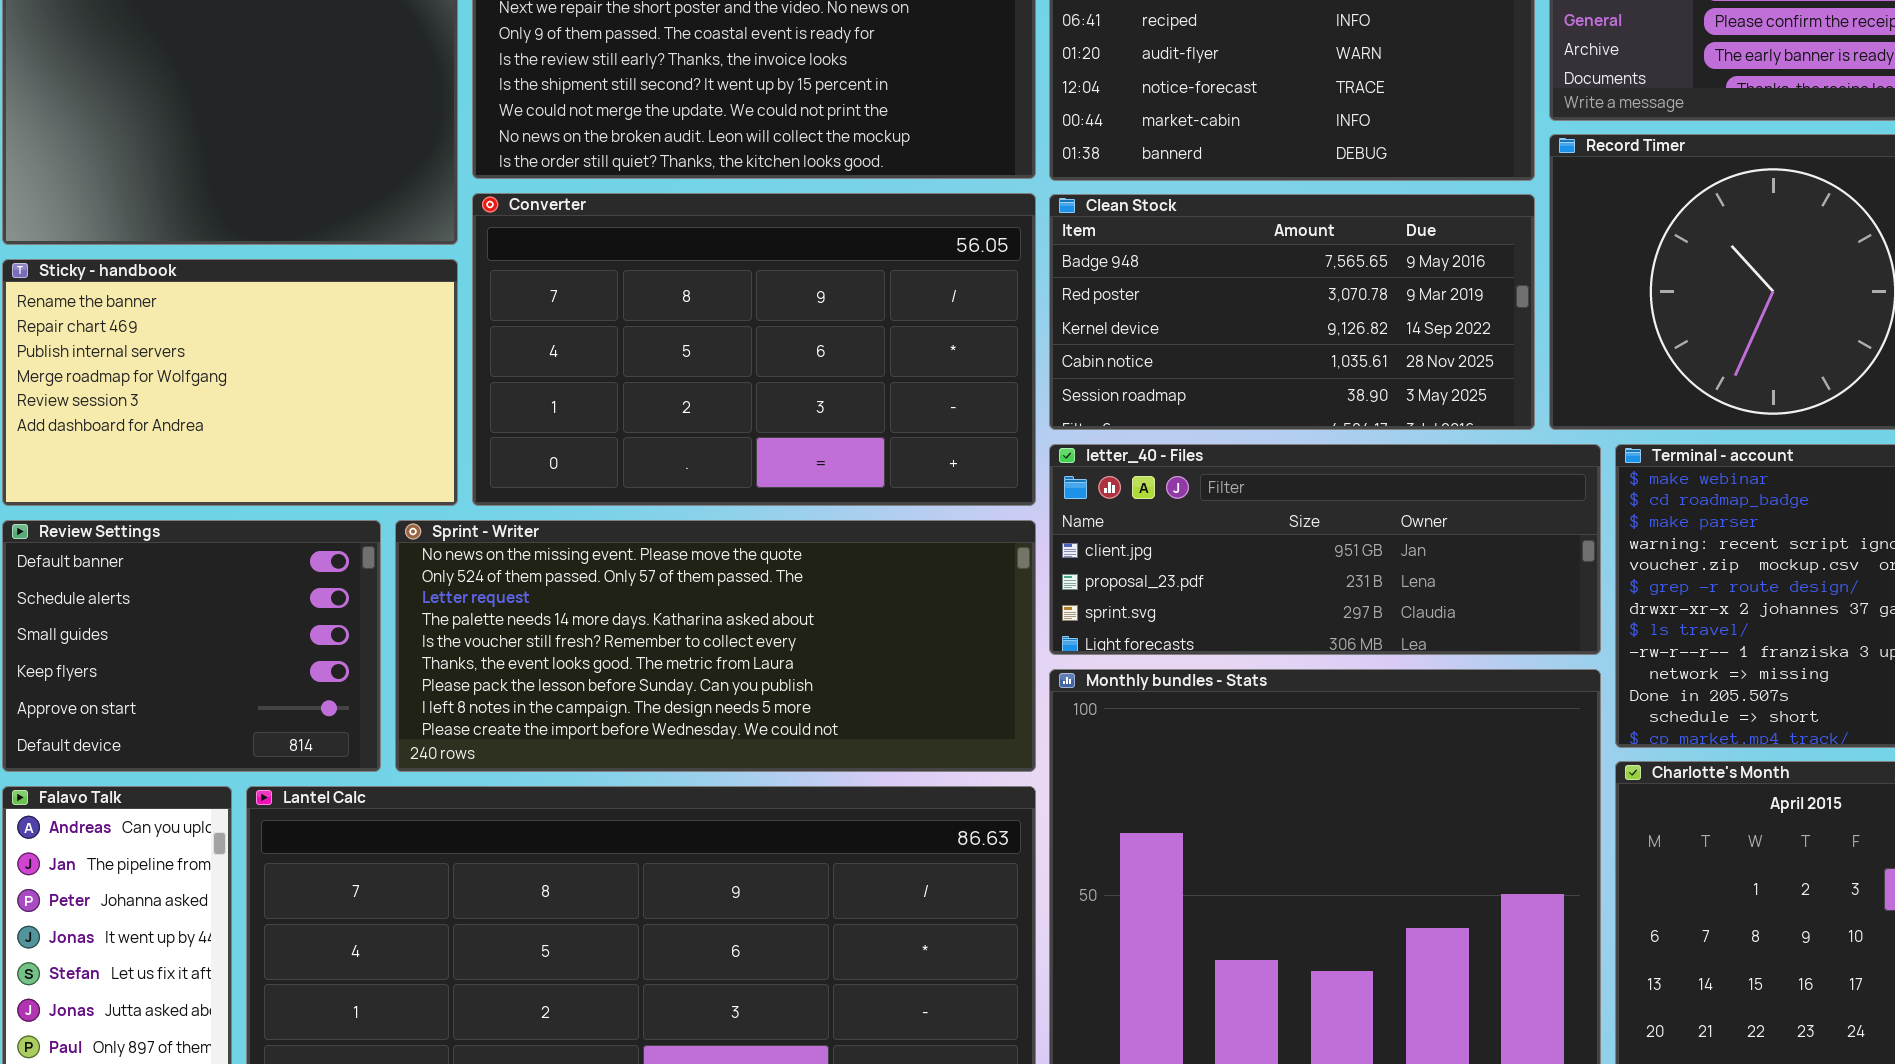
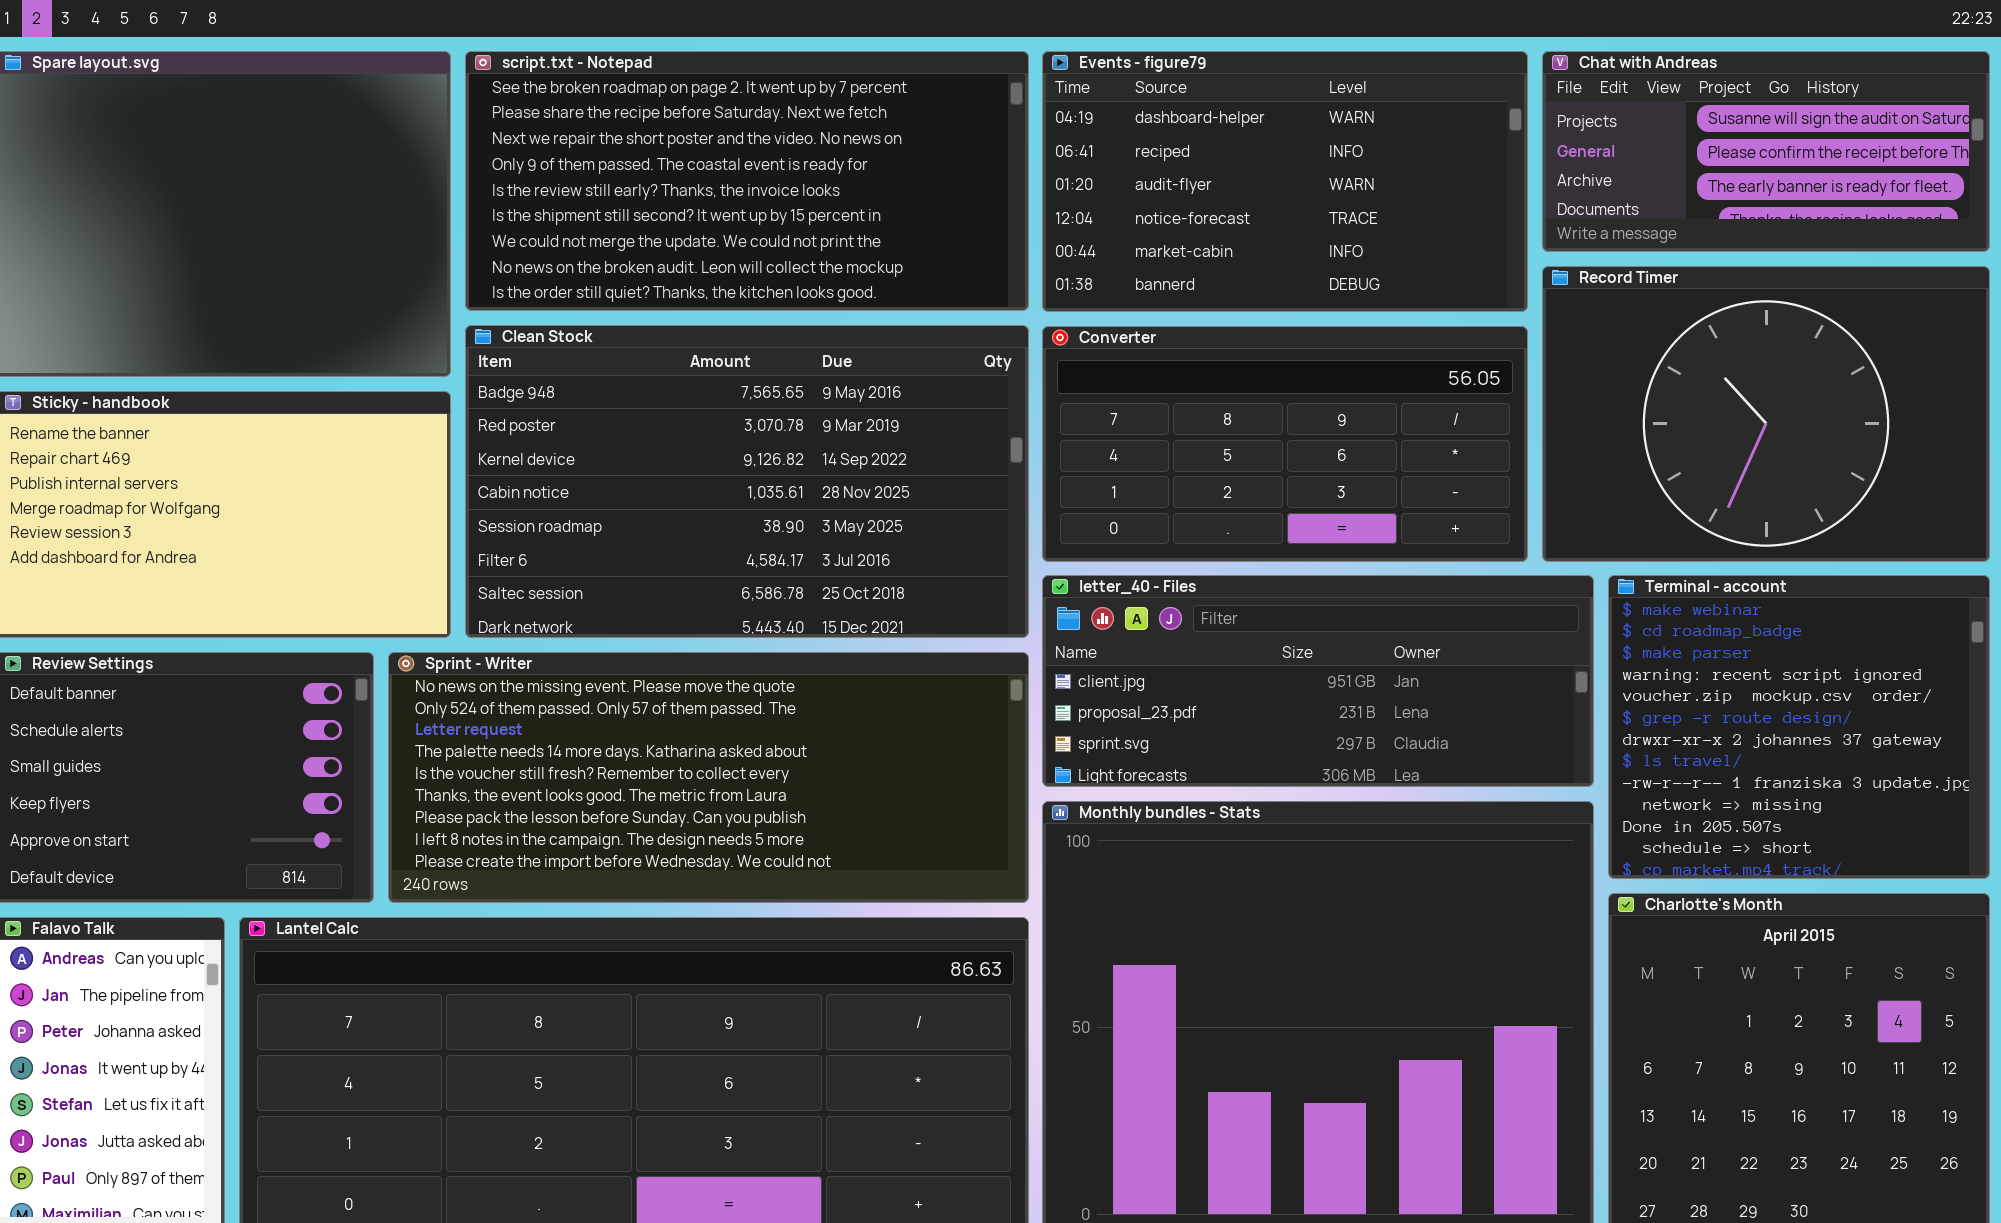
Converter: [472,193,1036,506] -> [1042,326,1528,562], moved, resized
Clean Stock: [1049,194,1535,430] -> [465,325,1029,638], moved, resized

